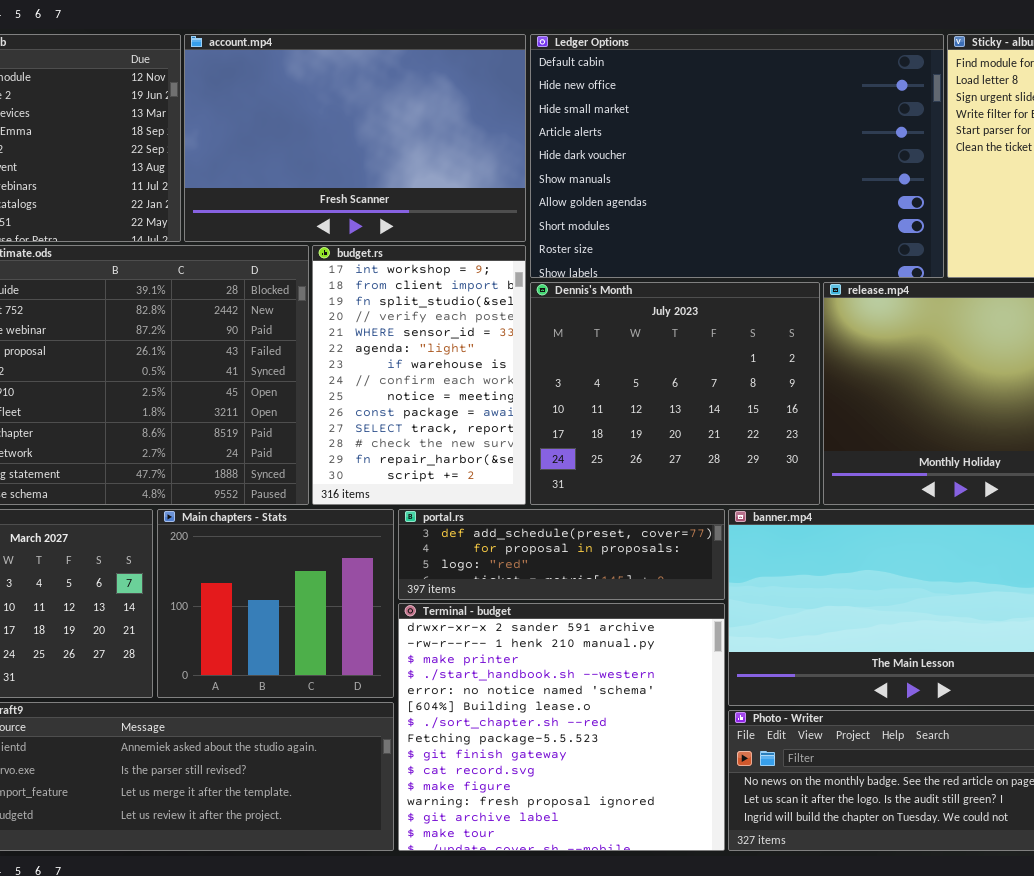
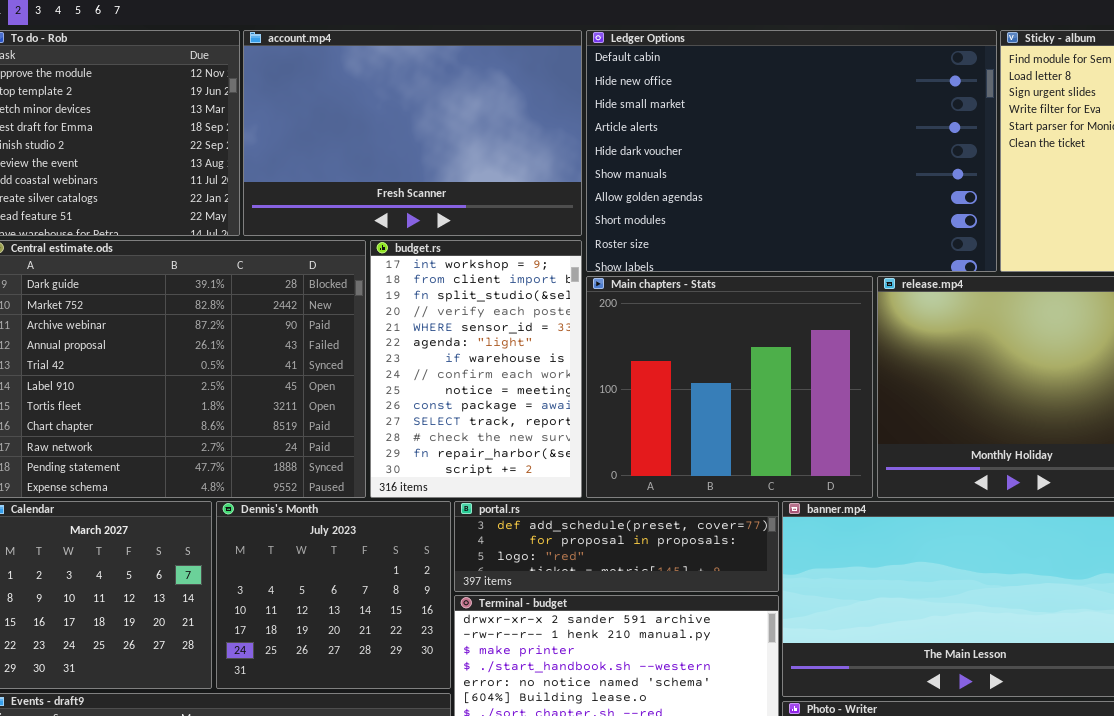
Dennis's Month: [530,282,820,505] -> [216,501,451,689], moved, resized
Main chapters - Stats: [157,509,394,698] -> [586,276,873,498], moved, resized

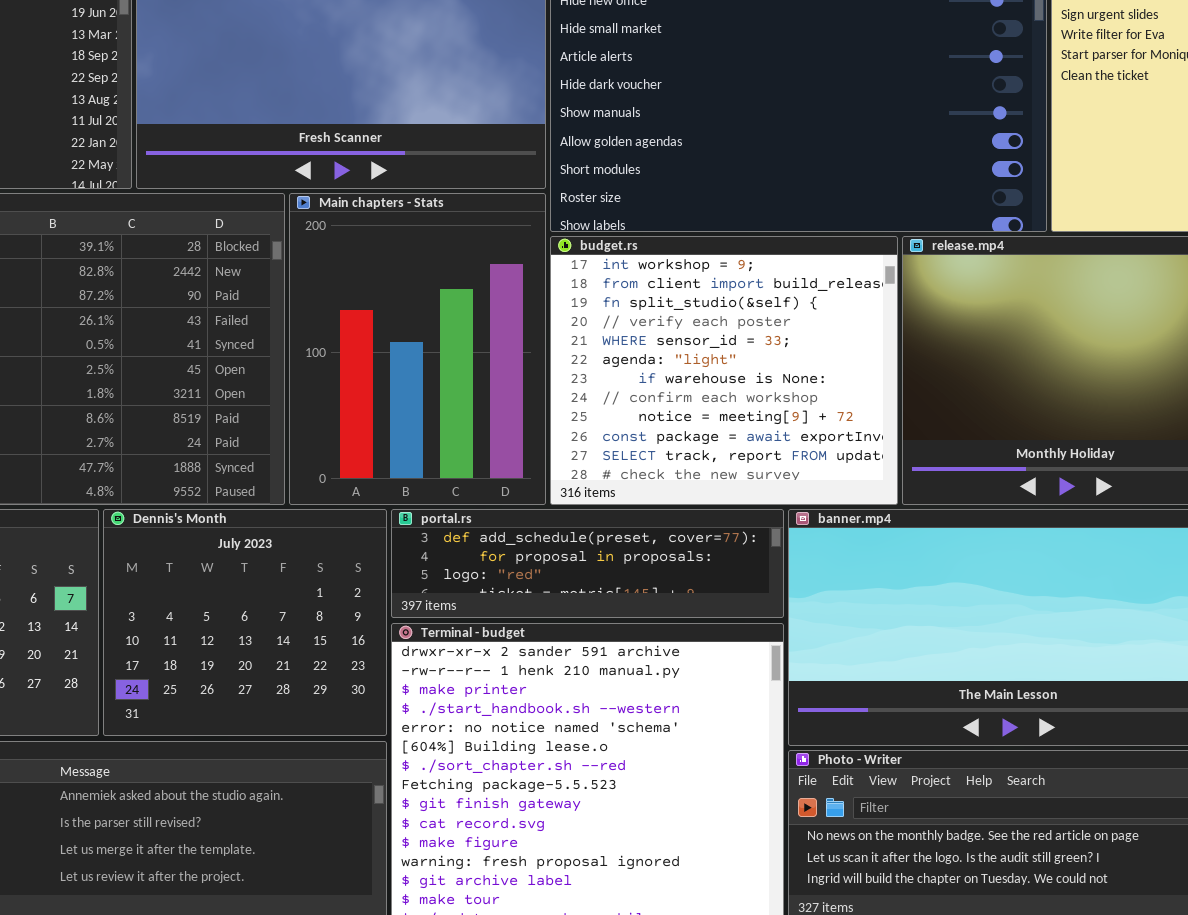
budget.rs: [370,240,582,498] -> [550,236,898,505], moved, resized
Main chapters - Stats: [586,276,873,498] -> [289,193,546,505], moved, resized

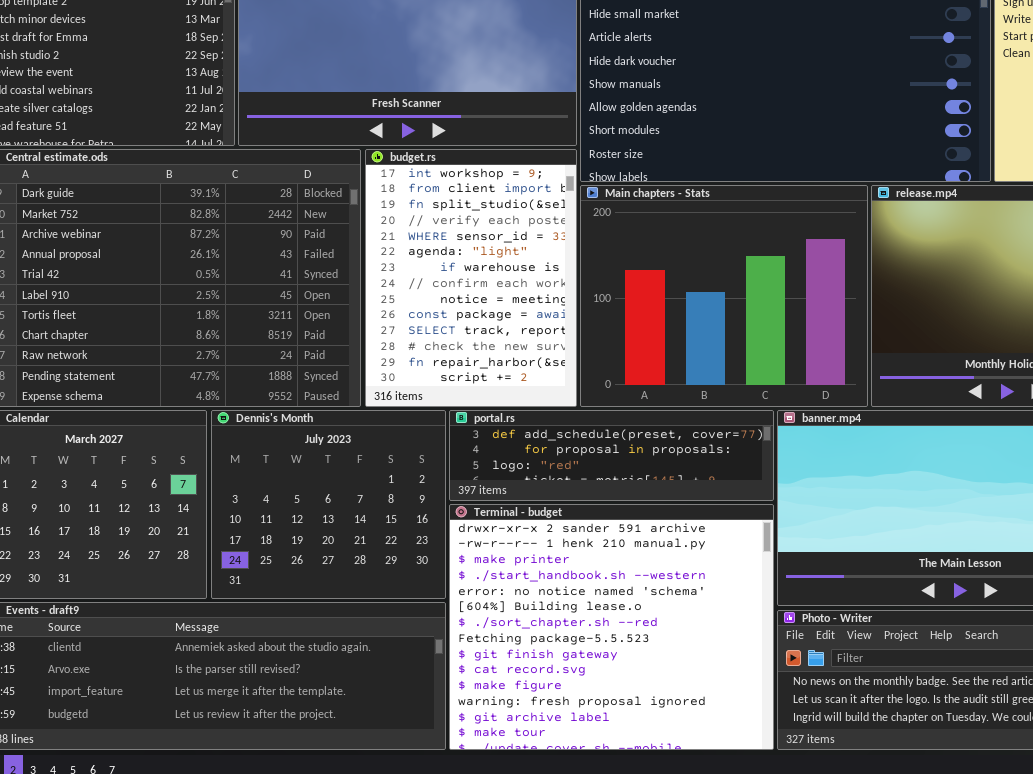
Main chapters - Stats: [289,193,546,505] -> [580,185,868,407], moved, resized
budget.rs: [550,236,898,505] -> [365,149,577,407], moved, resized

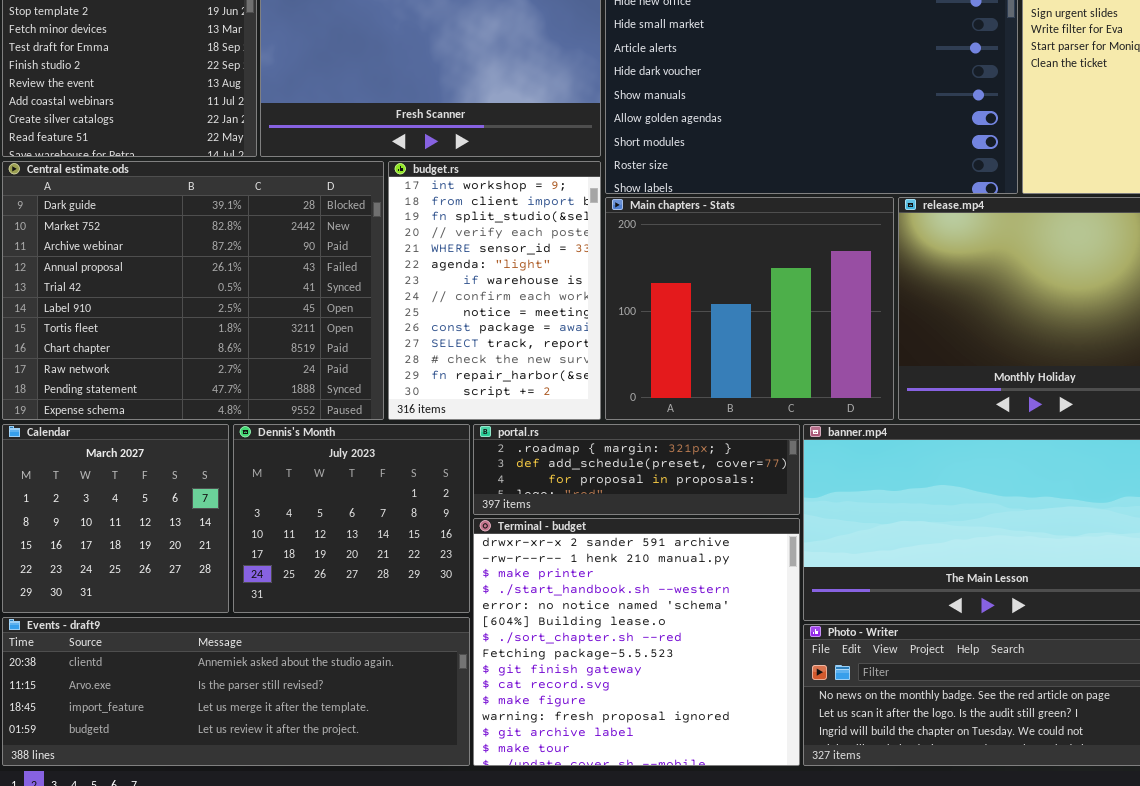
portal.rs: [449,410,774,501] -> [473,424,800,515], scrolled up 1 row

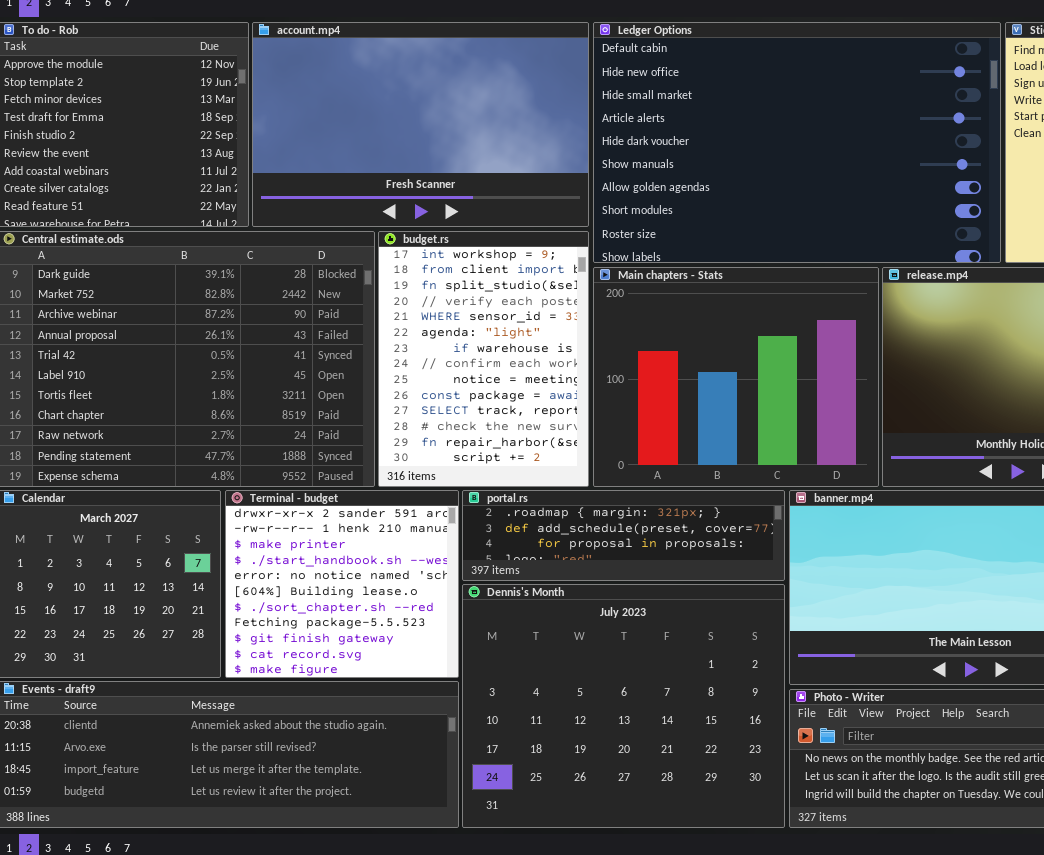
Dennis's Month: [233,424,470,613] -> [462,584,785,828], moved, resized
Terminal - budget: [473,518,800,766] -> [225,490,459,678], moved, resized

